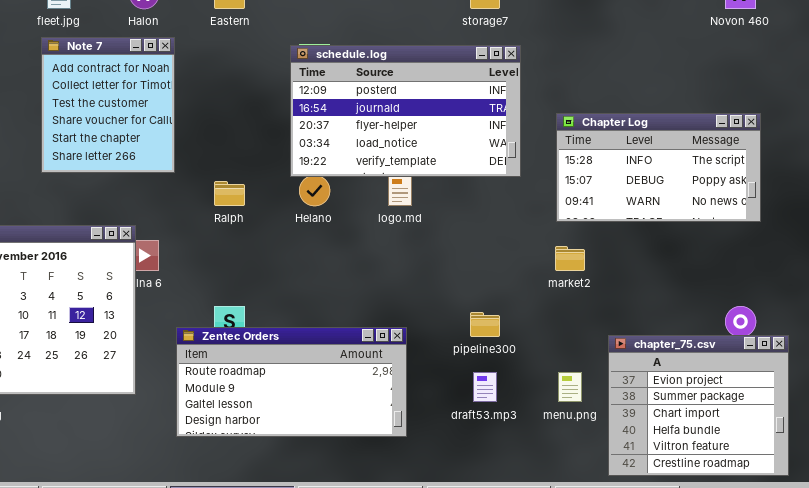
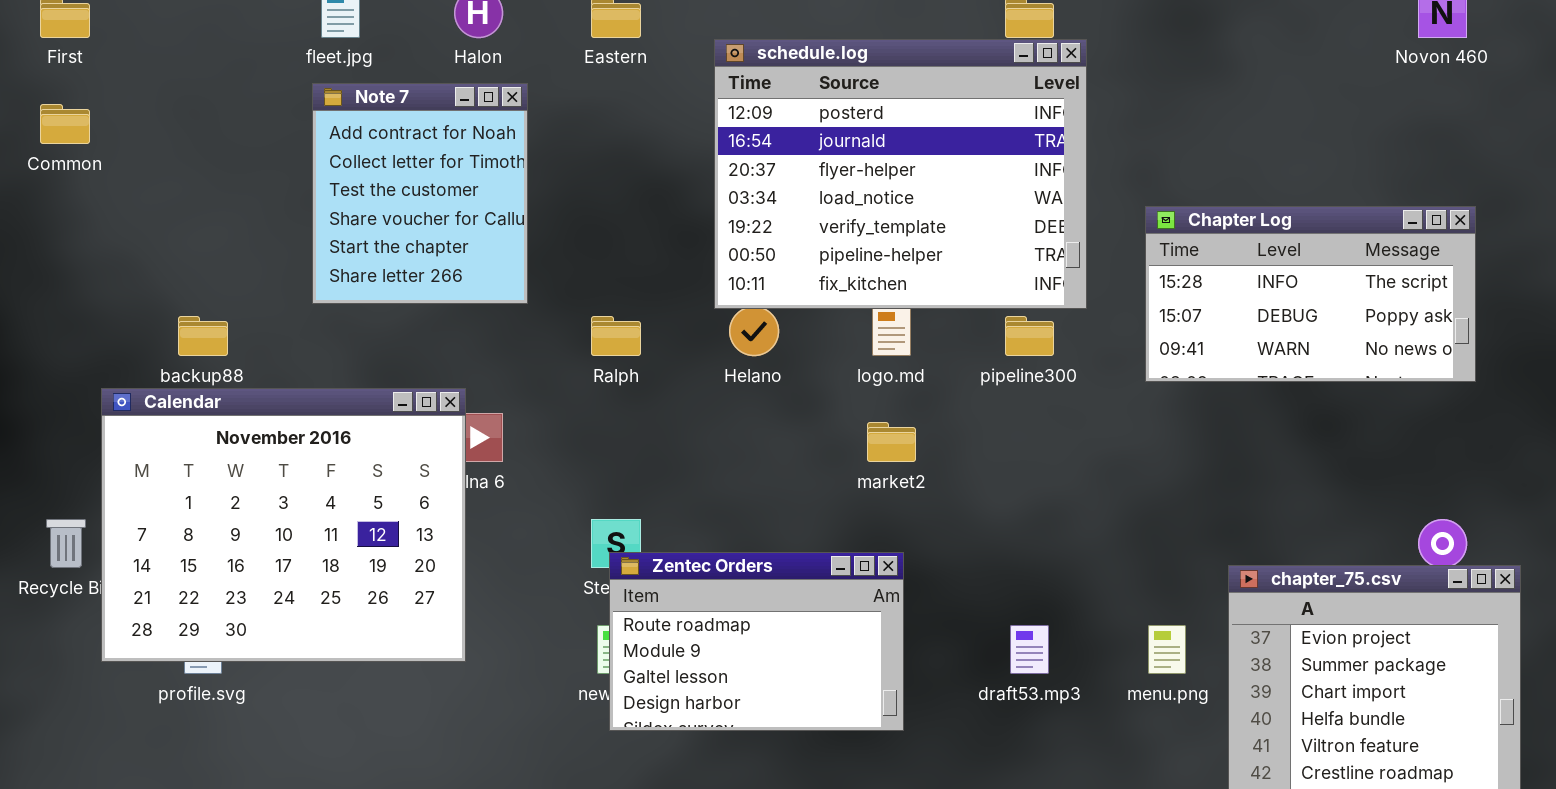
schedule.log: [290,45,521,177] -> [714,39,1087,309], resized
market2: [555,246,585,271] -> [867,422,916,462], moved
pipeline300: [470,312,500,337] -> [1005,316,1054,356], moved
Zentec Orders: [176,327,407,437] -> [609,552,904,731], resized

